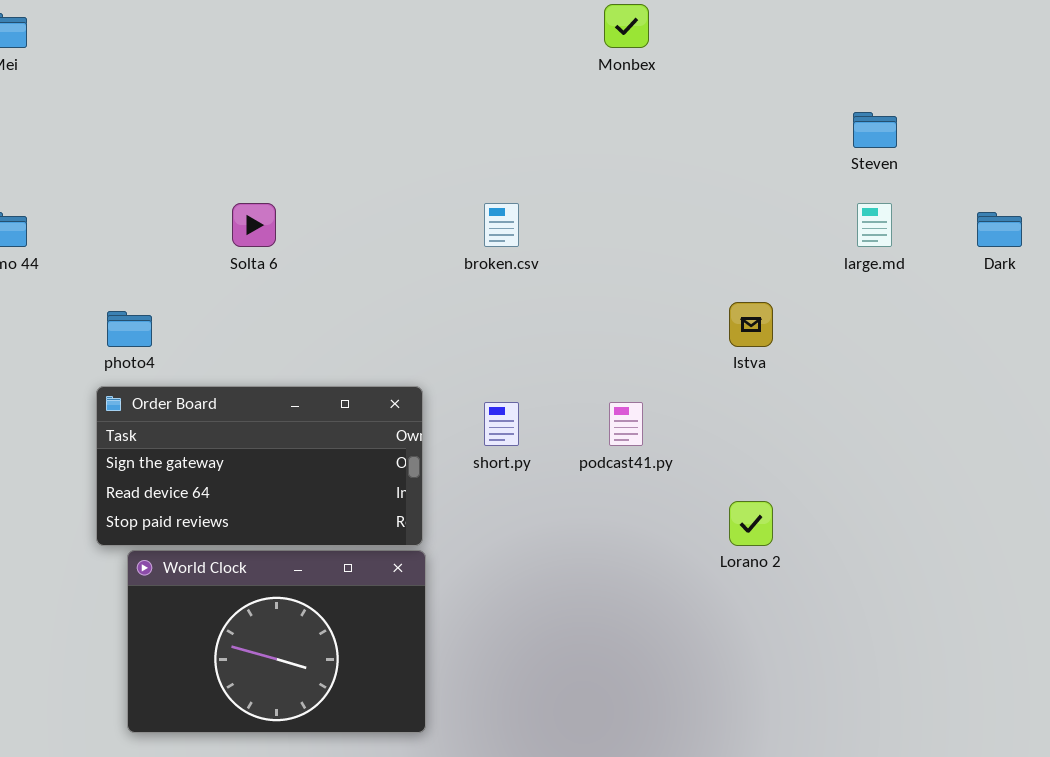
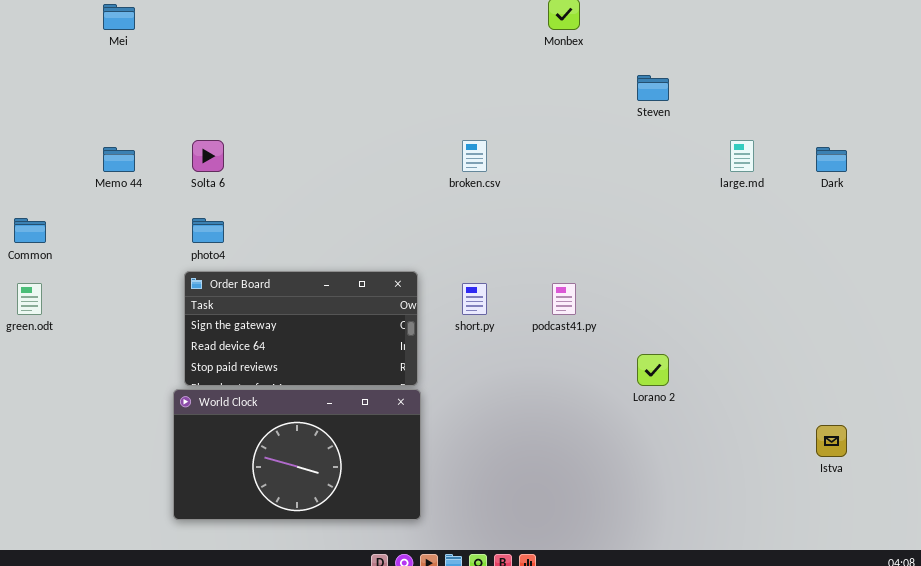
Steven: [853,112,897,148] -> [637,75,669,101], moved
Solta 6: [232,203,276,247] -> [192,140,224,172], moved
Istva: [729,302,773,347] -> [816,425,847,457], moved
World Clock: [127,550,426,733] -> [173,389,421,520], resized

